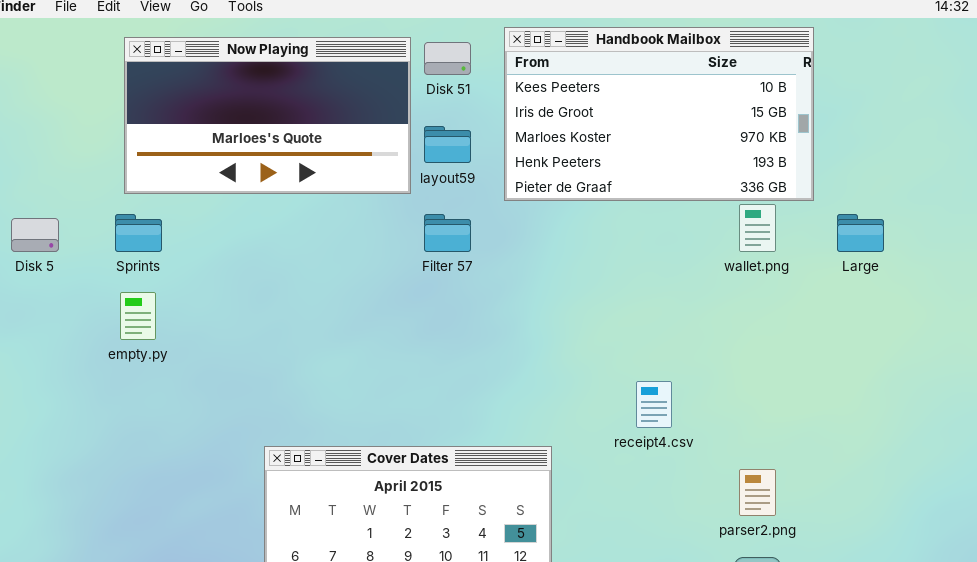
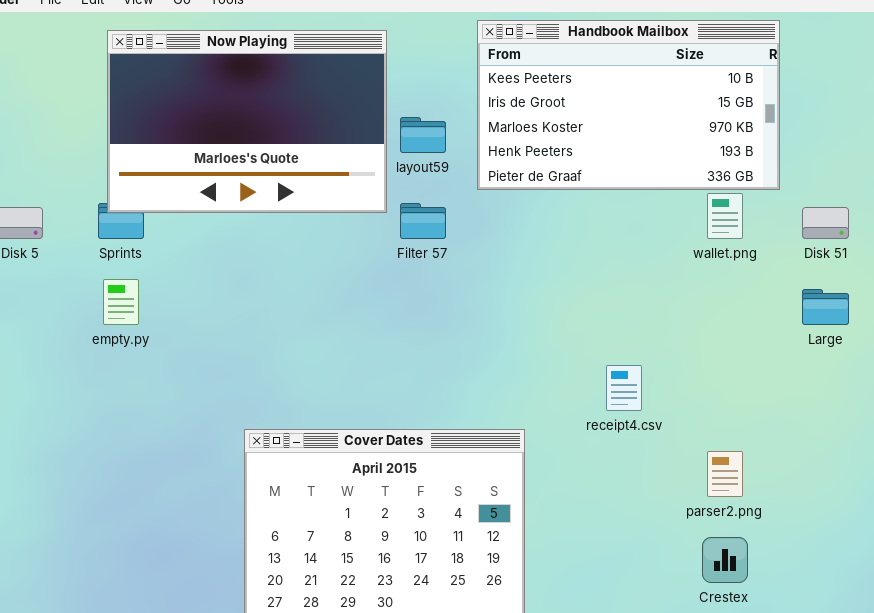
Now Playing: [124,37,411,194] -> [107,30,387,213], resized
Disk 51: [424,42,471,75] -> [802,207,849,239], moved
Large: [837,214,884,252] -> [802,289,849,325], moved

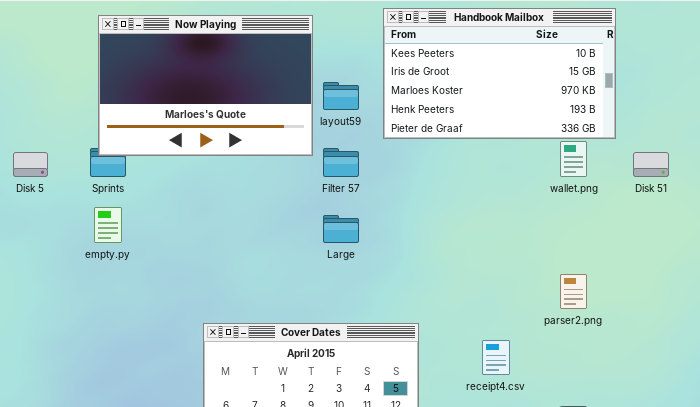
Large: [802,289,849,325] -> [323,215,359,243], moved
receipt4.csv: [606,365,642,411] -> [482,340,510,375], moved
parser2.png: [707,451,743,497] -> [560,274,587,309], moved

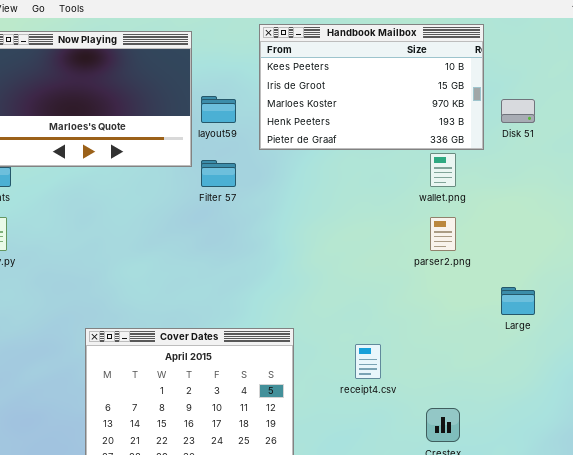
Disk 51: [633,152,669,177] -> [501,99,535,123], moved
Large: [323,215,359,243] -> [501,287,535,315], moved
parser2.png: [560,274,587,309] -> [430,217,456,251], moved

